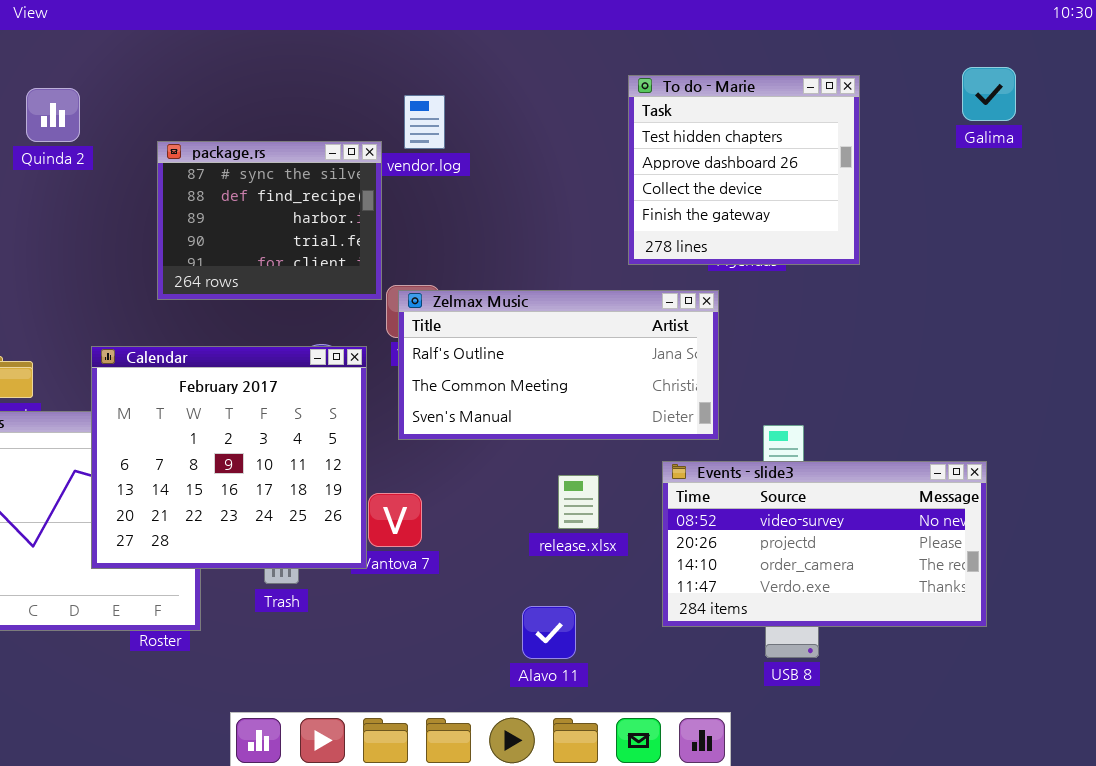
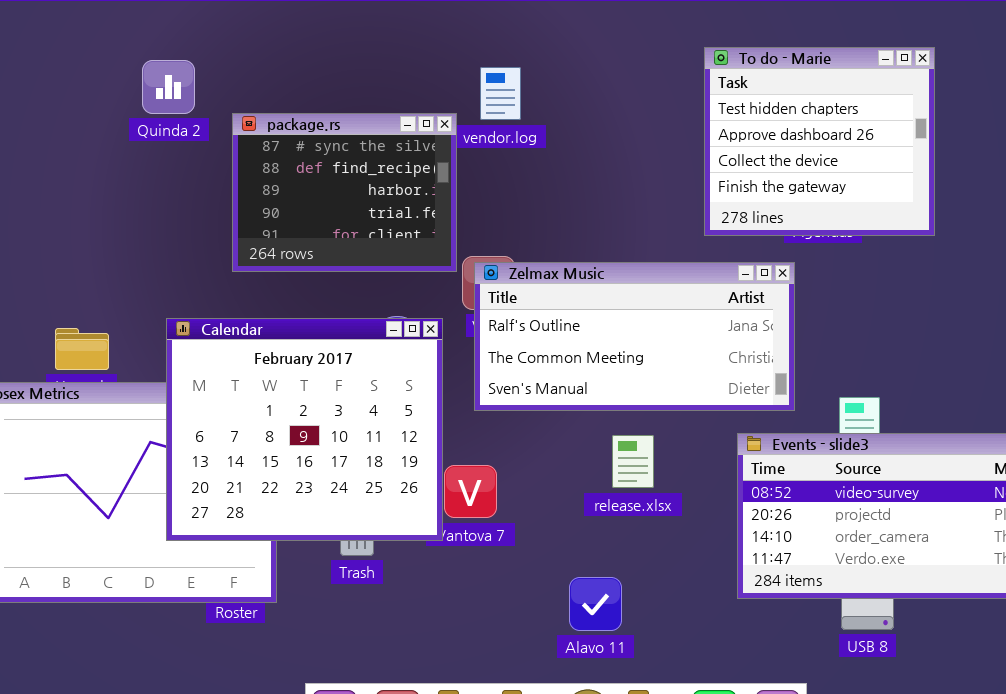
Quinda 2: [26,88,80,142] -> [142,60,195,114], moved
release.xlsx: [558,475,599,529] -> [612,435,654,488], moved
Alavo 11: [522,606,576,659] -> [569,577,622,631], moved

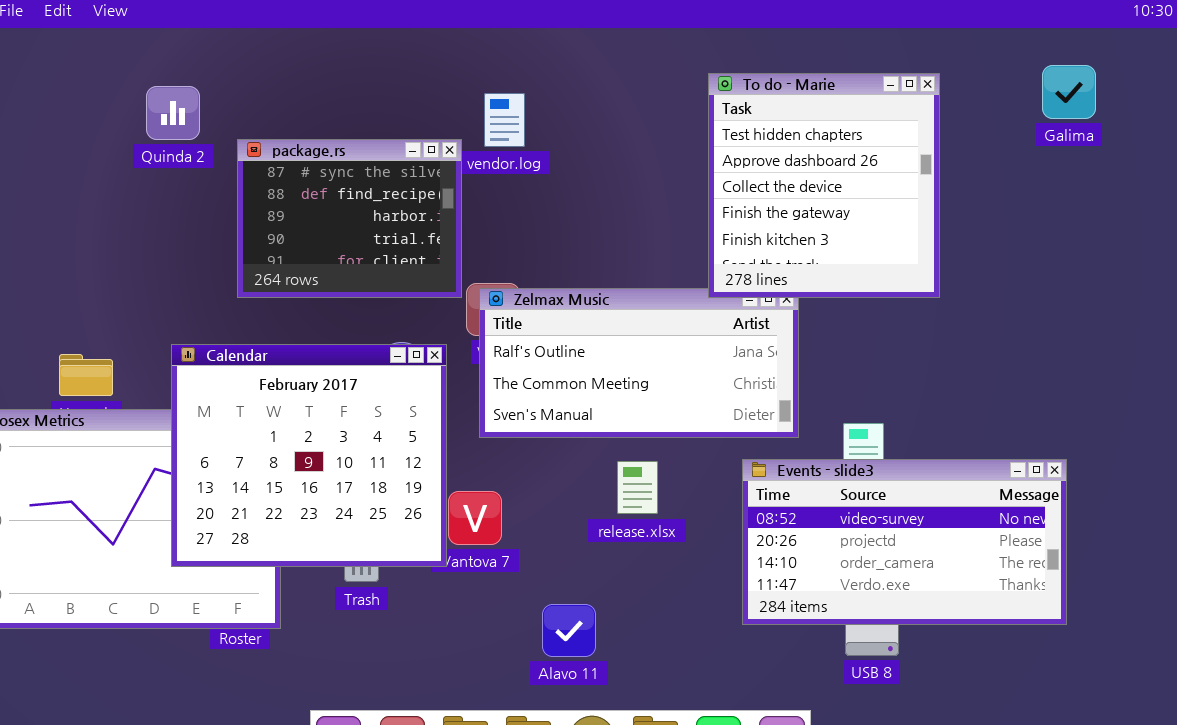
To do - Marie: [704,47,935,236] -> [708,73,940,298], resized
Alavo 11: [569,577,622,631] -> [542,604,596,657], moved

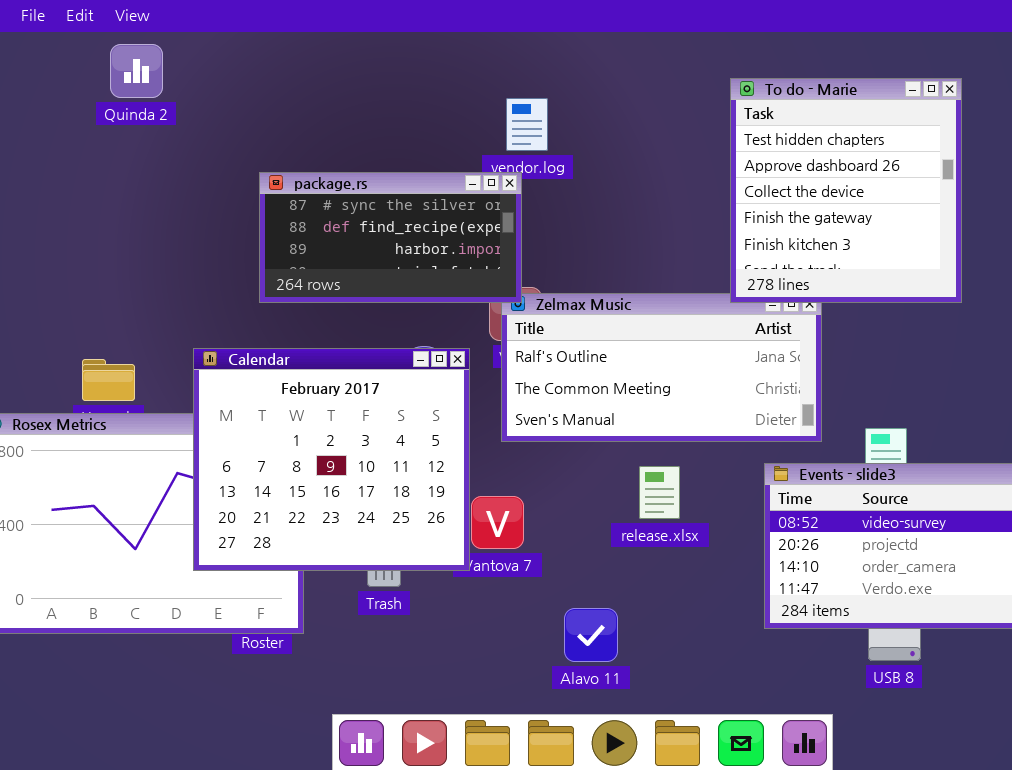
Quinda 2: [146,86,200,140] -> [110,44,163,98], moved
package.rs: [237,139,462,298] -> [259,172,522,303], resized

